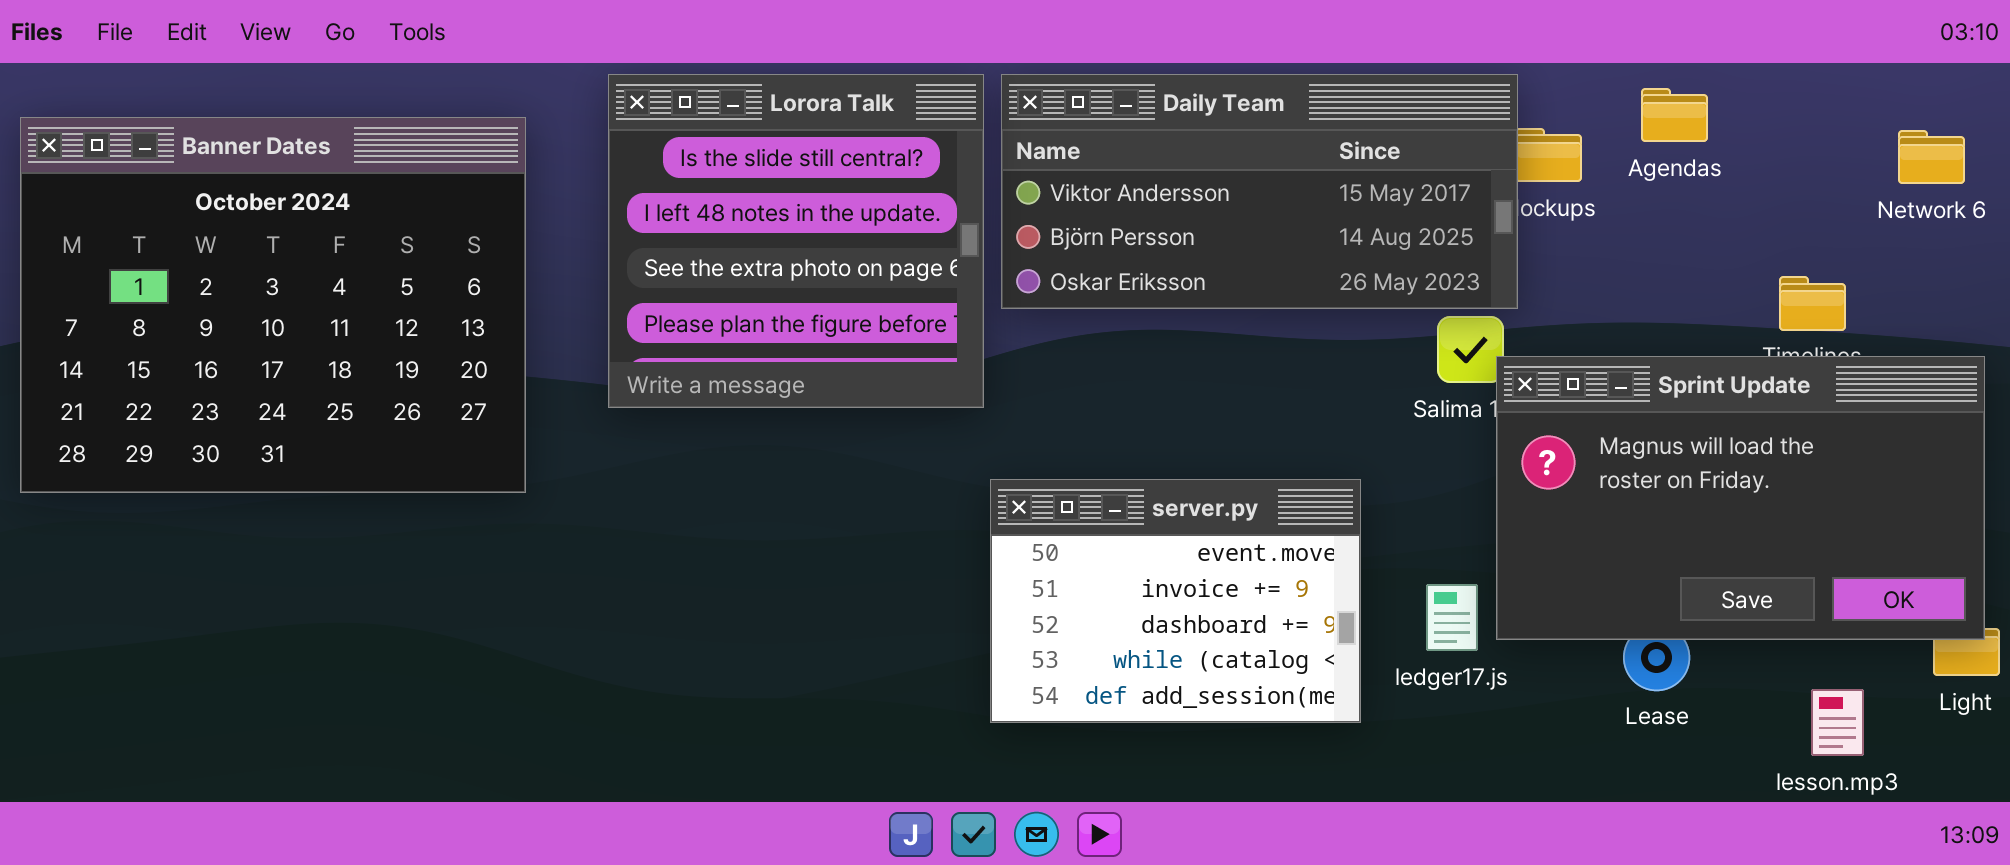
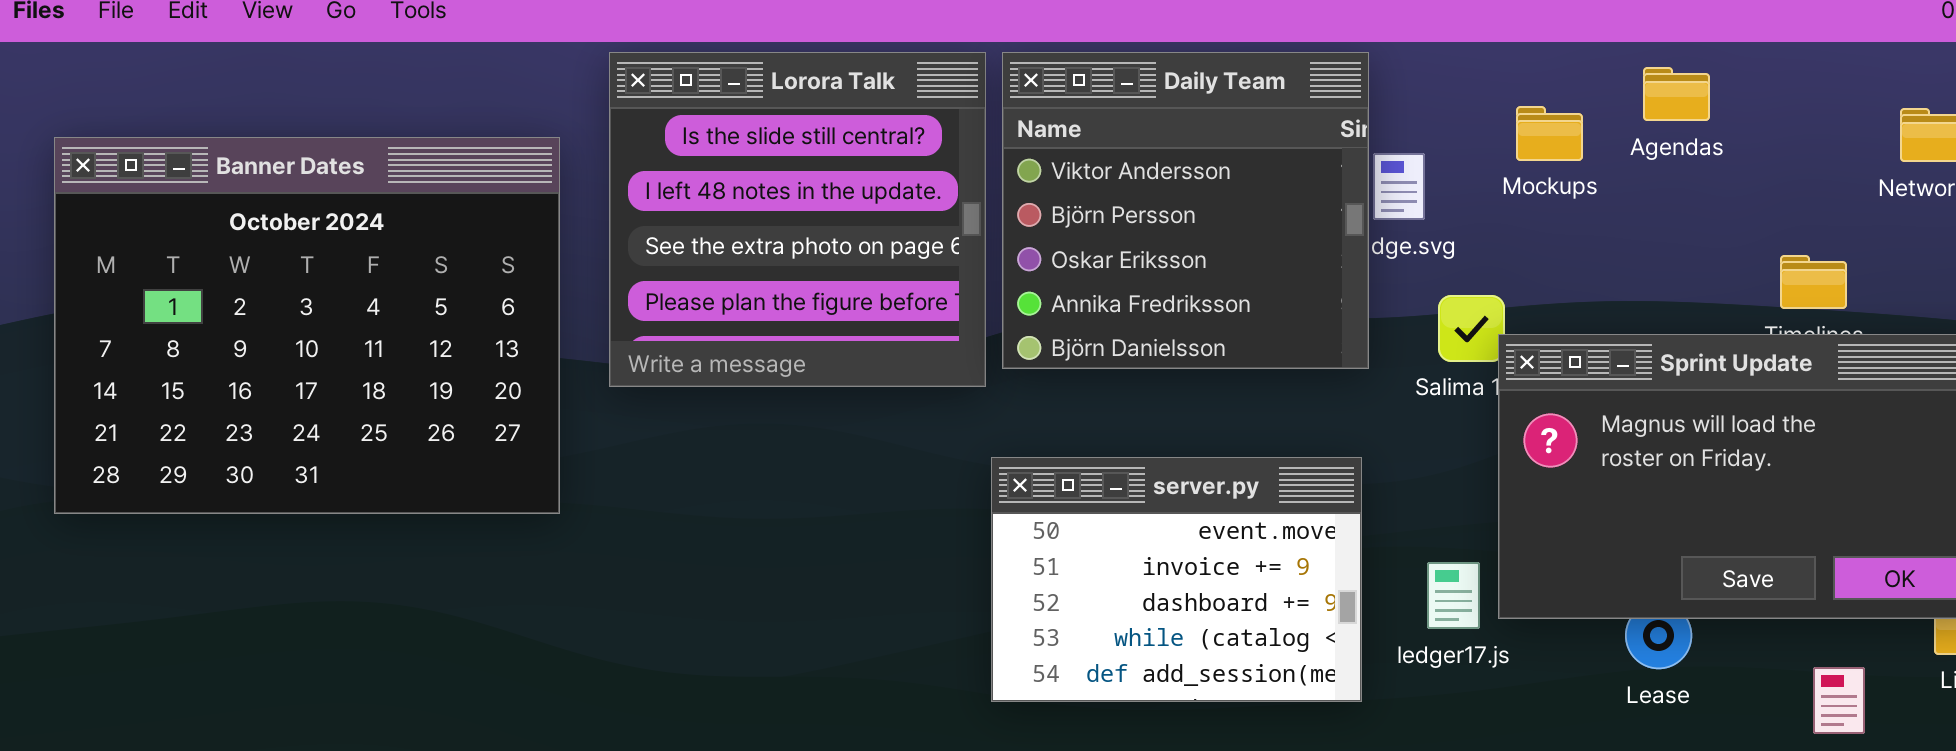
Daily Team: [1001,74,1518,309] -> [1002,52,1369,369], resized
Banner Dates: [20,117,526,493] -> [54,137,560,514], moved

